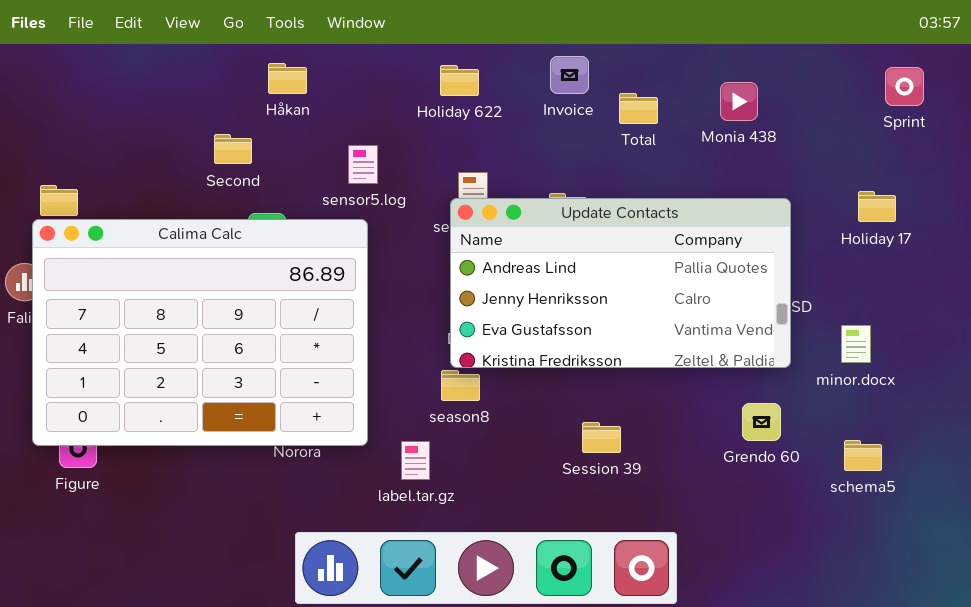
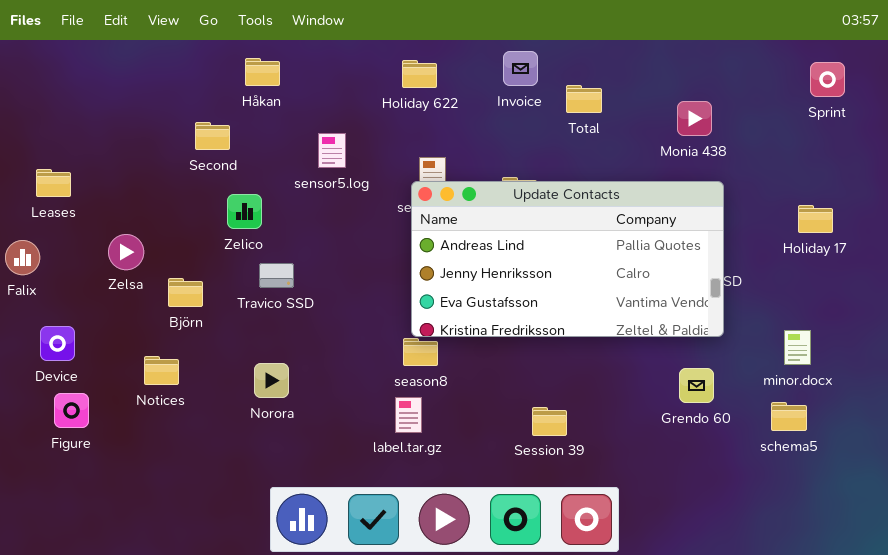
Monia 438: [720,82,758,121] -> [677,101,712,136], moved
Holiday 17: [858,191,896,222] -> [798,205,833,233], moved
Calima Calc: [32,219,368,446] -> none, closed
minor.docx: [841,325,871,363] -> [784,330,811,365], moved
Session 39: [582,422,621,453] -> [532,407,567,436], moved
label.tar.gz: [401,441,430,480] -> [395,397,422,433], moved

